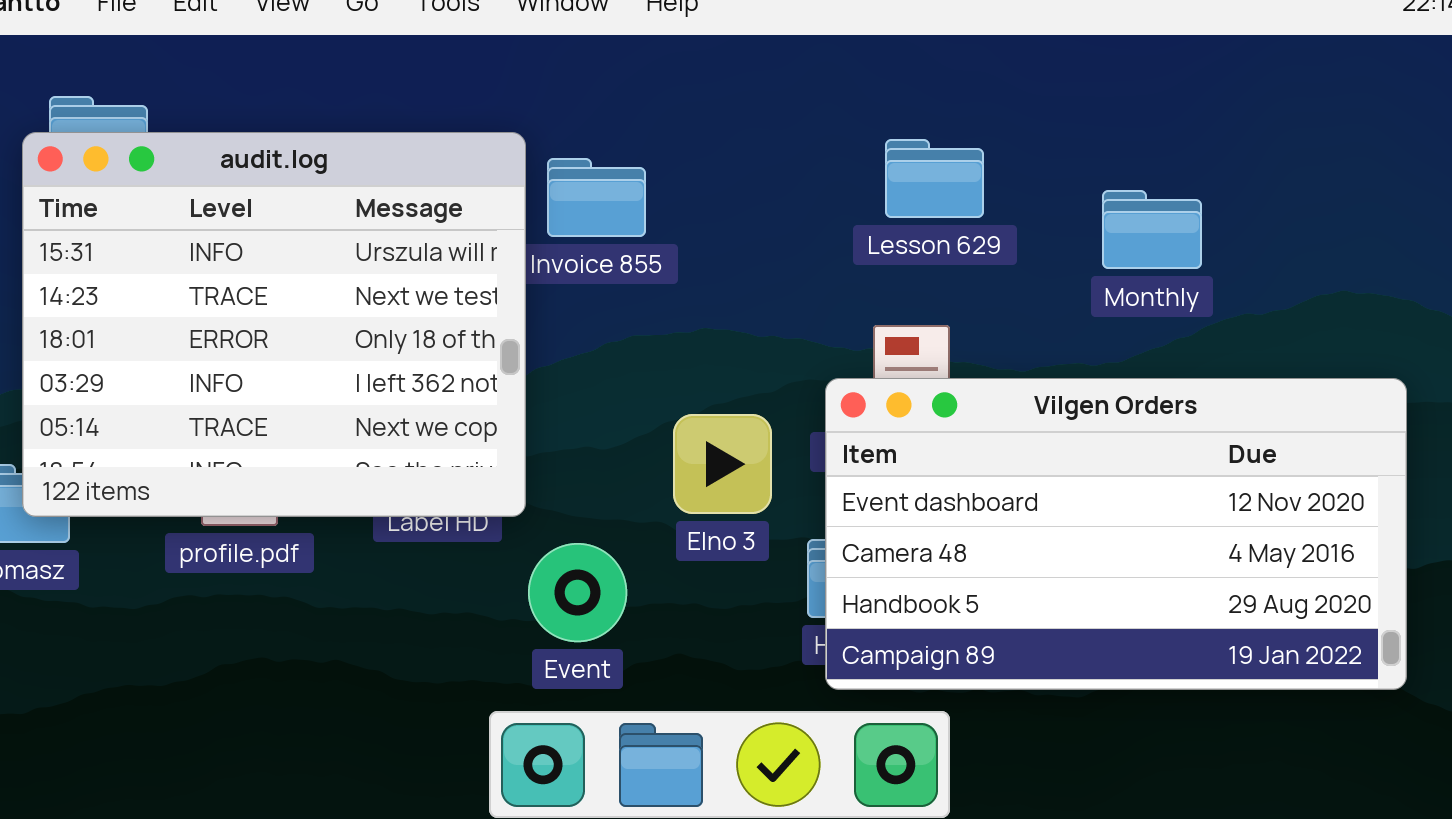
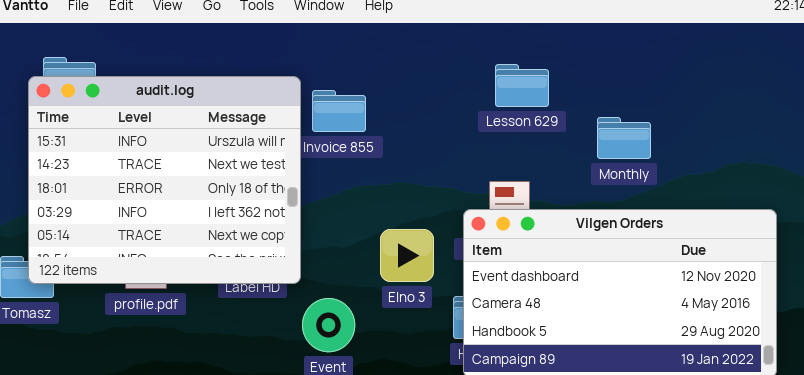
Lesson 629: [885,139,984,218] -> [495,64,549,107], moved
Monthly: [1102,190,1202,269] -> [597,117,651,159], moved

